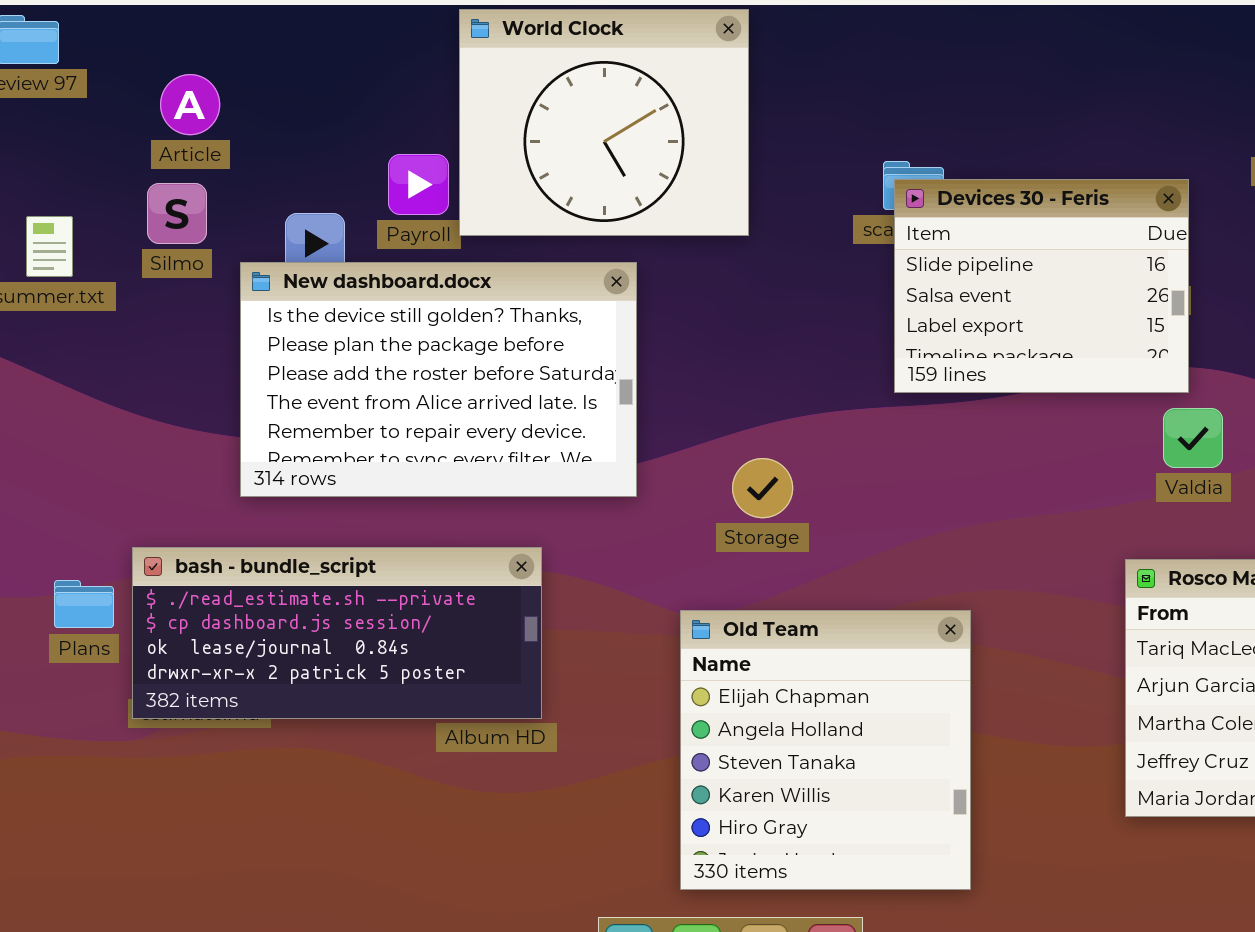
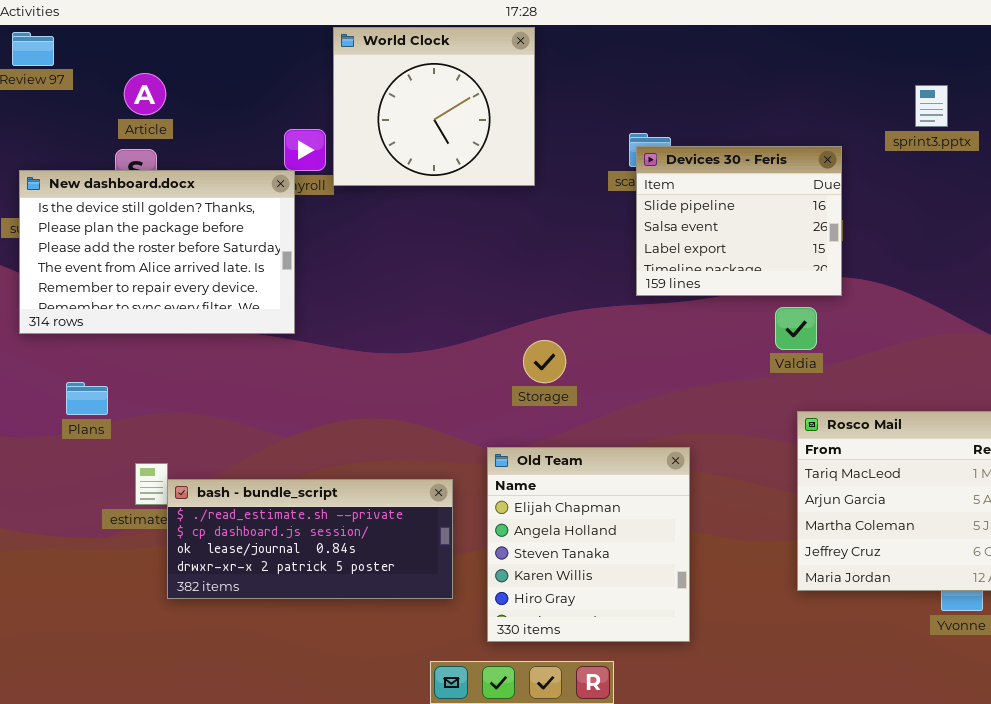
New dashboard.docx: [240,262,637,497] -> [19,170,295,334], moved
Valdia: [1163,408,1223,468] -> [775,307,817,350], moved
bash - bundle_script: [132,547,542,719] -> [167,479,453,599], moved
Plans: [54,580,114,628] -> [66,382,108,415], moved

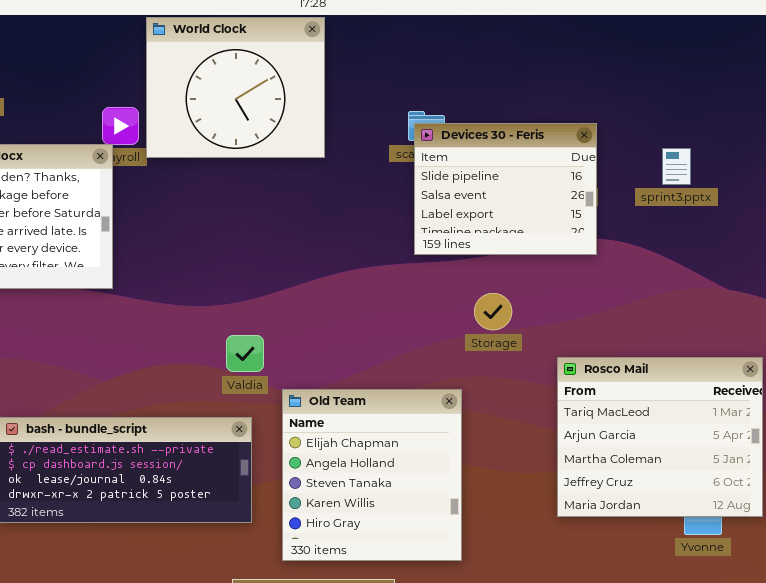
sprint3.pptx: [915,85,948,127] -> [662,148,691,185], moved
Valdia: [775,307,817,350] -> [226,335,264,372], moved
Storage: [523,340,566,383] -> [474,293,512,330], moved

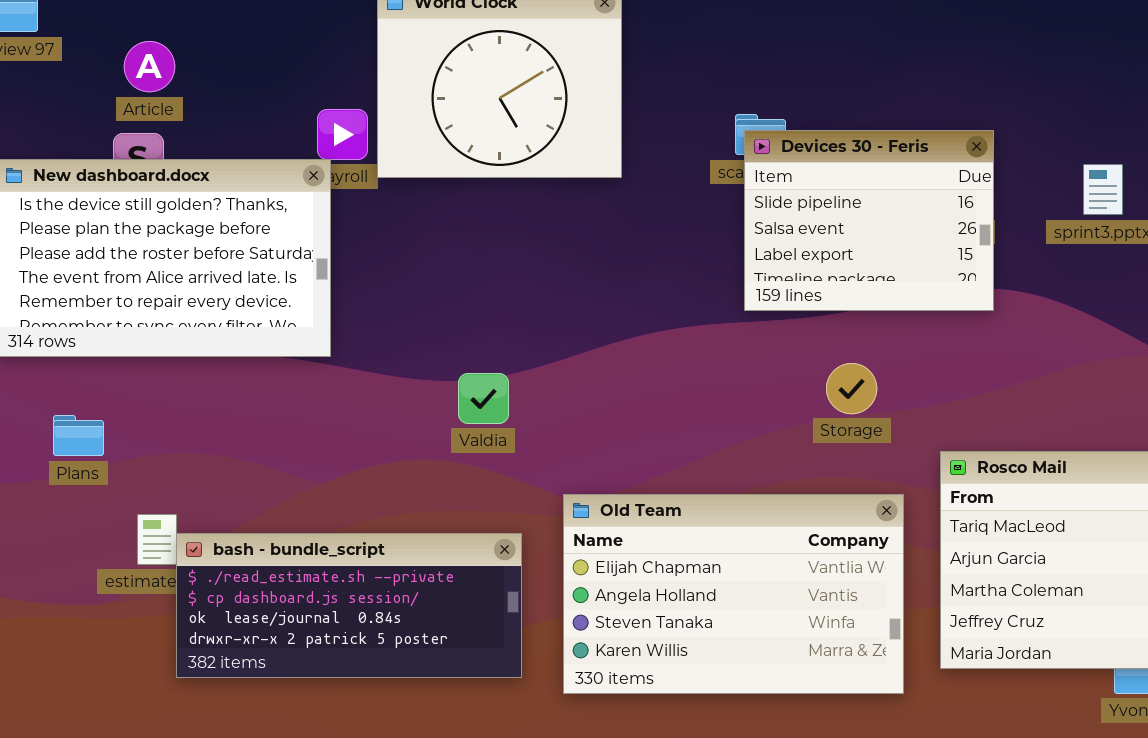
Valdia: [226,335,264,372] -> [458,373,509,424], moved
Old Team: [282,389,462,561] -> [563,494,904,694], resized

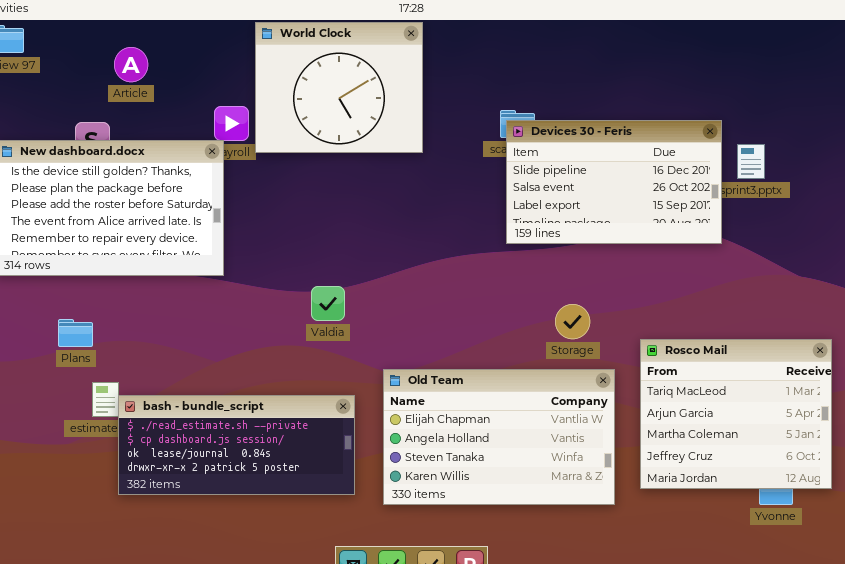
Article: [124,41,175,92] -> [114,47,148,82], moved
Devices 30 - Feris: [744,130,994,311] -> [506,120,722,244], resized
Storage: [826,363,877,414] -> [555,304,590,339], moved
Plans: [53,415,104,456] -> [58,319,93,347], moved

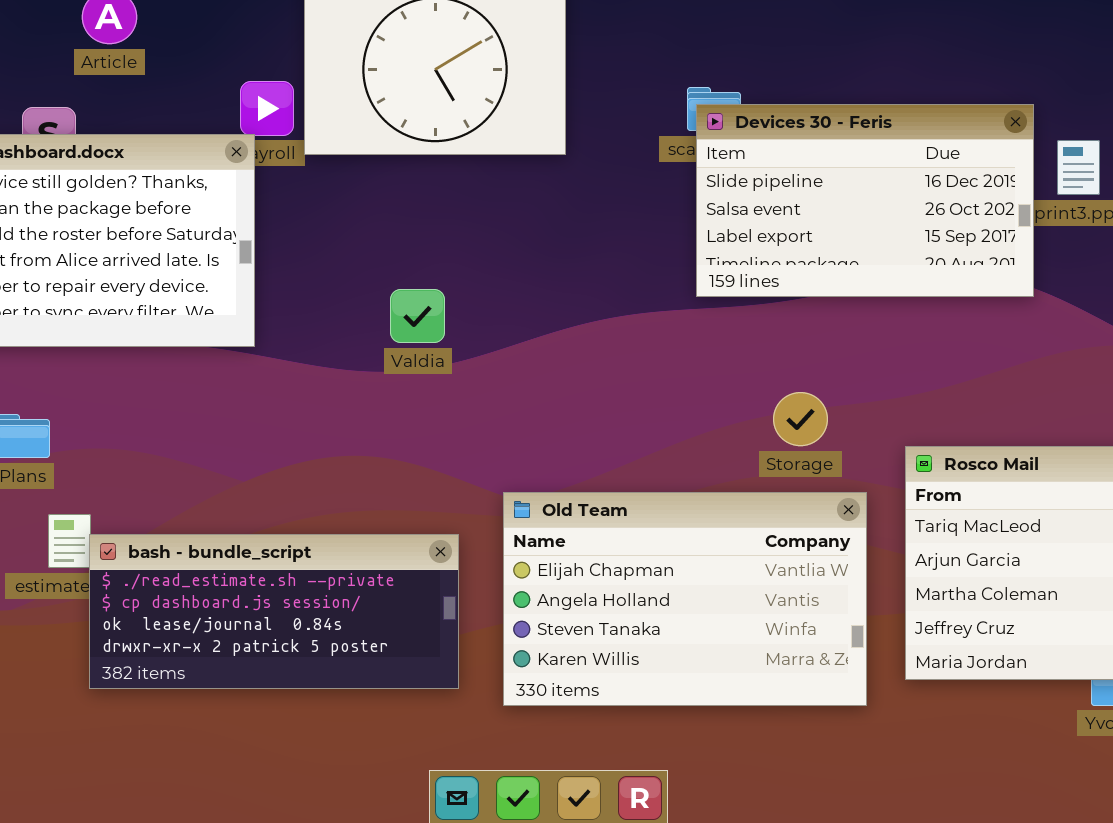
Valdia: [311,286,345,321] -> [390,289,445,343], moved

